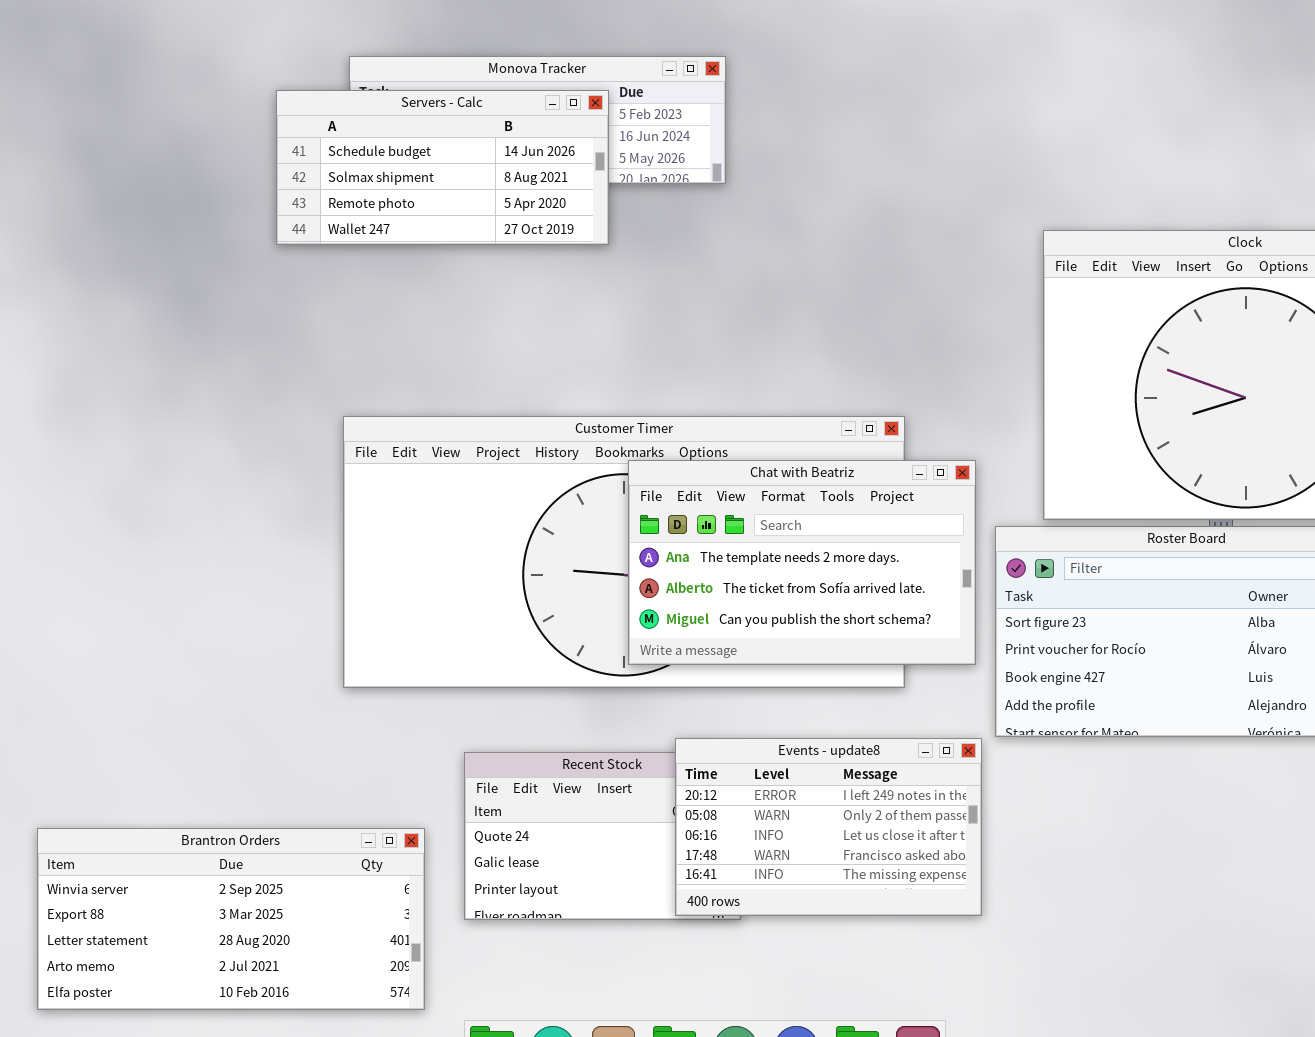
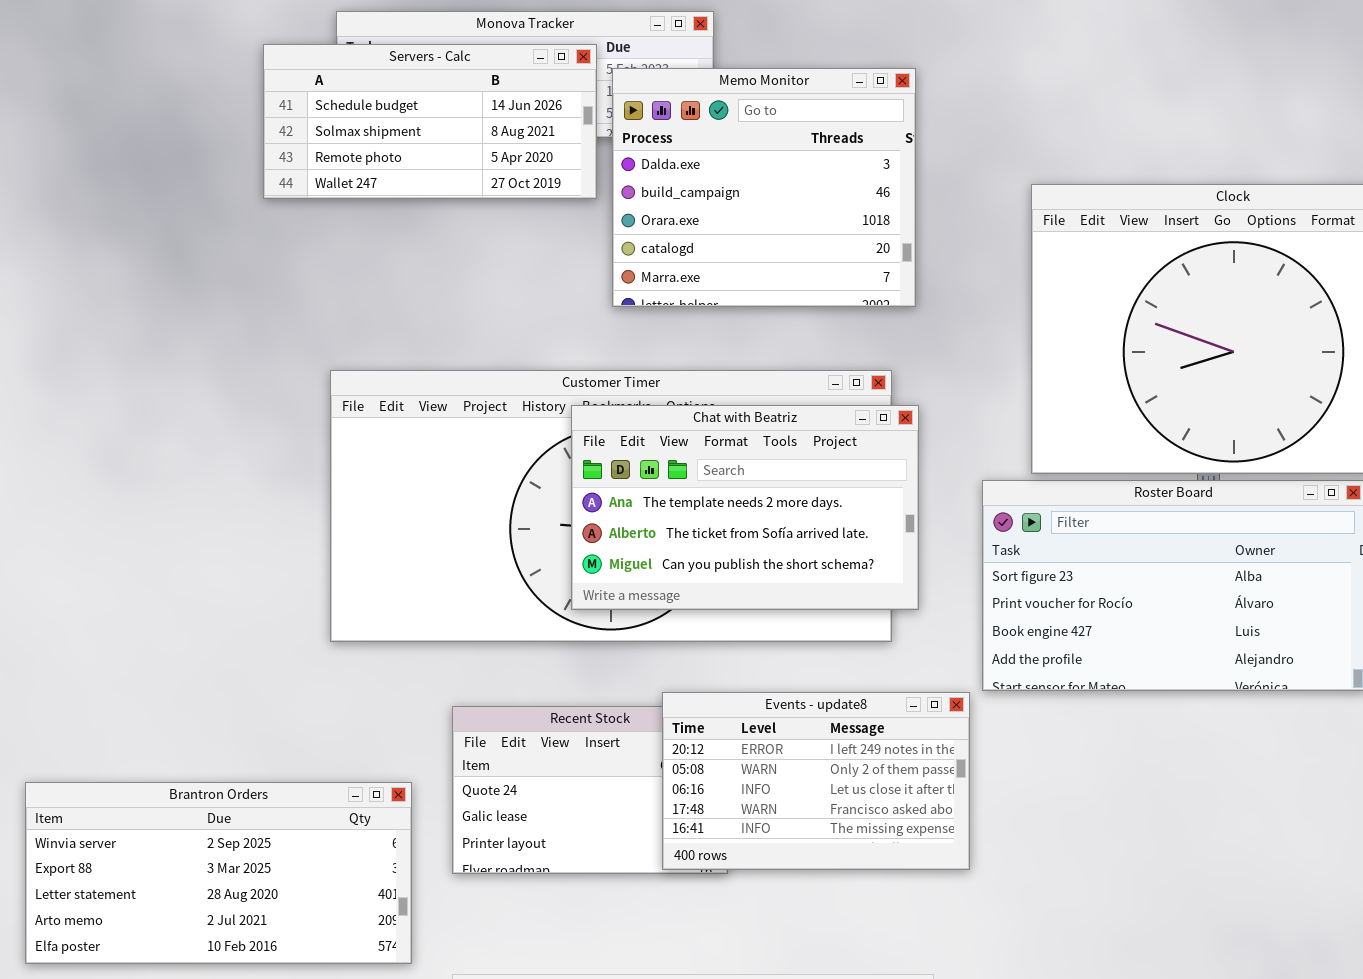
Memo Monitor: none -> [612,68,916,307], opened
Chat with Beatriz: [628,460,976,665] -> [571,405,919,610], moved

